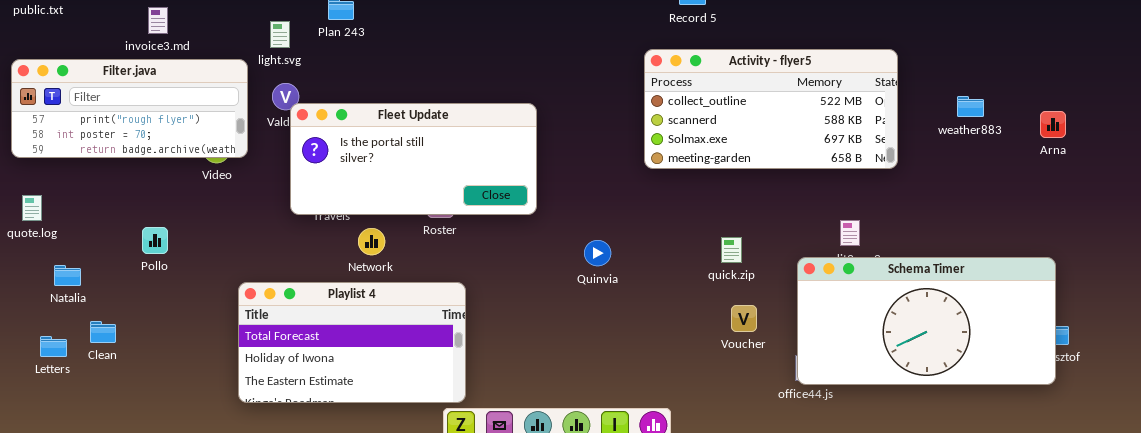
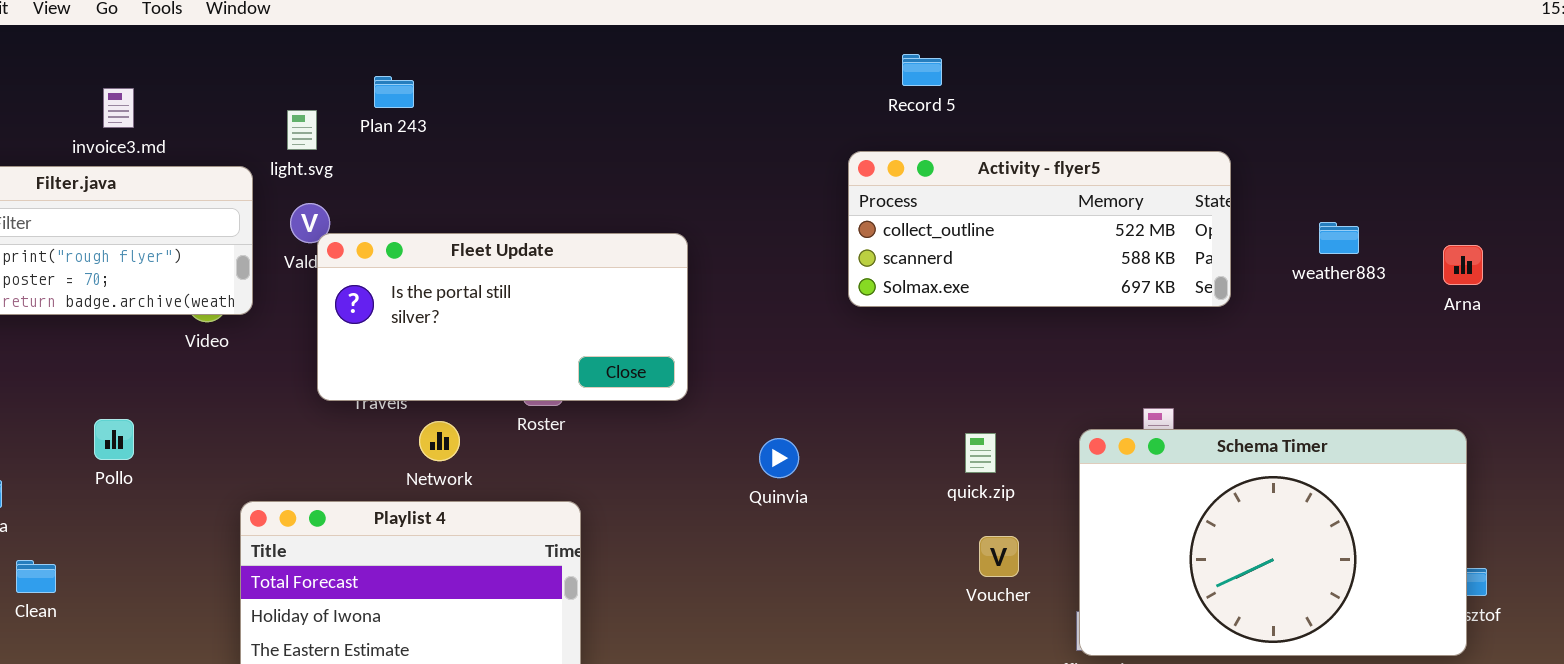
Activity - flyer5: [644,49,898,169] -> [848,151,1231,307], resized
Schema Timer: [797,257,1056,385] -> [1079,429,1467,656], resized

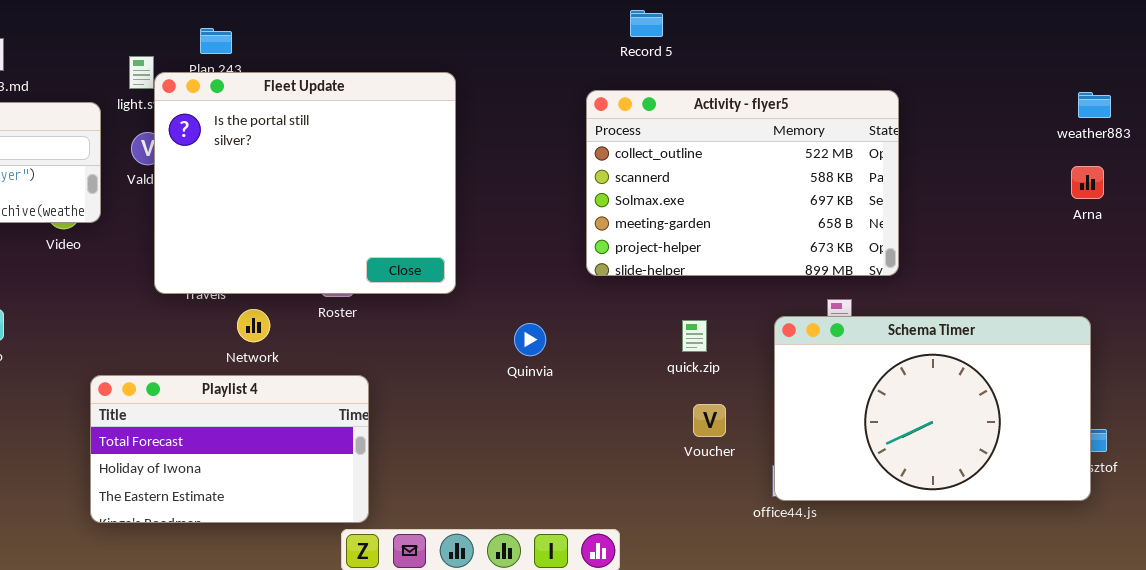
Activity - flyer5: [848,151,1231,307] -> [586,90,899,276], resized
weather883: [1319,222,1359,254] -> [1078,92,1111,118], moved
Fleet Update: [317,233,688,401] -> [154,72,456,294], resized

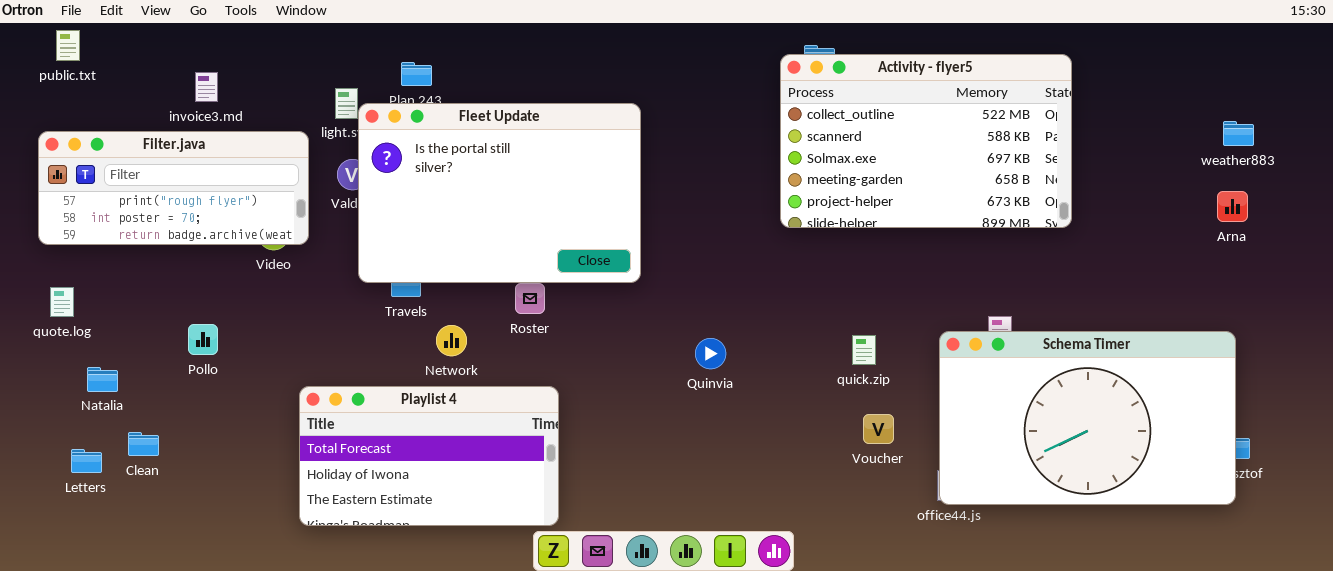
Fleet Update: [154,72,456,294] -> [358,103,641,283], resized
Activity - flyer5: [586,90,899,276] -> [780,54,1072,228], moved

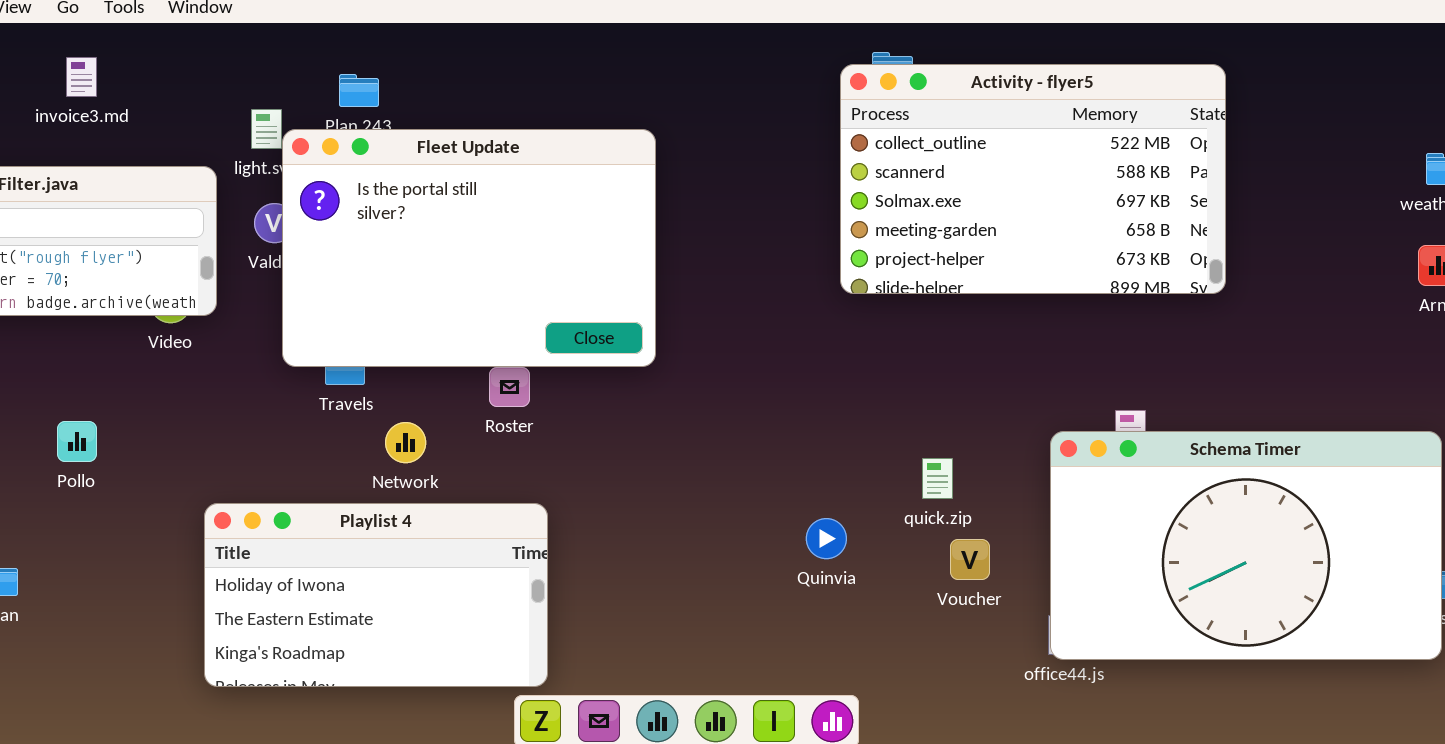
invoice3.md: [195,72,218,102] -> [66,57,97,97], moved
quick.zip: [852,335,876,365] -> [922,458,953,499], moved
Quinvia: [695,338,726,369] -> [806,518,847,559], moved
Playlist 4: [299,386,559,526] -> [204,503,548,687], scrolled down 1 row

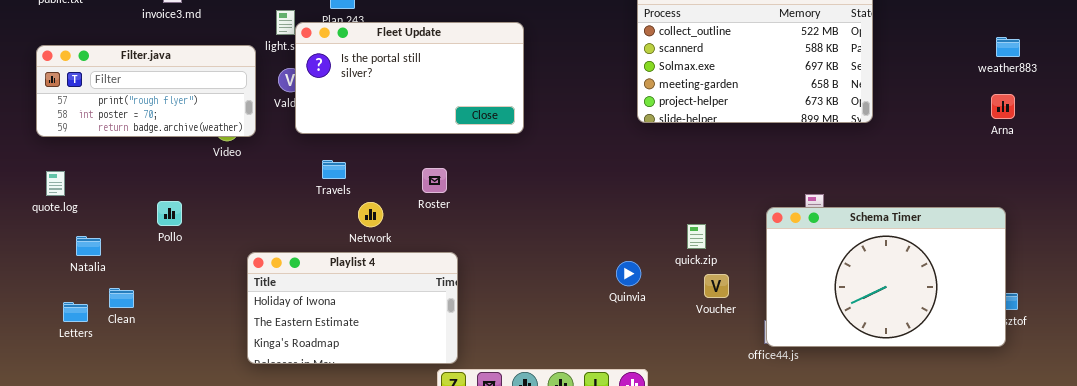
Fleet Update: [282,129,656,367] -> [295,22,524,134], resized

